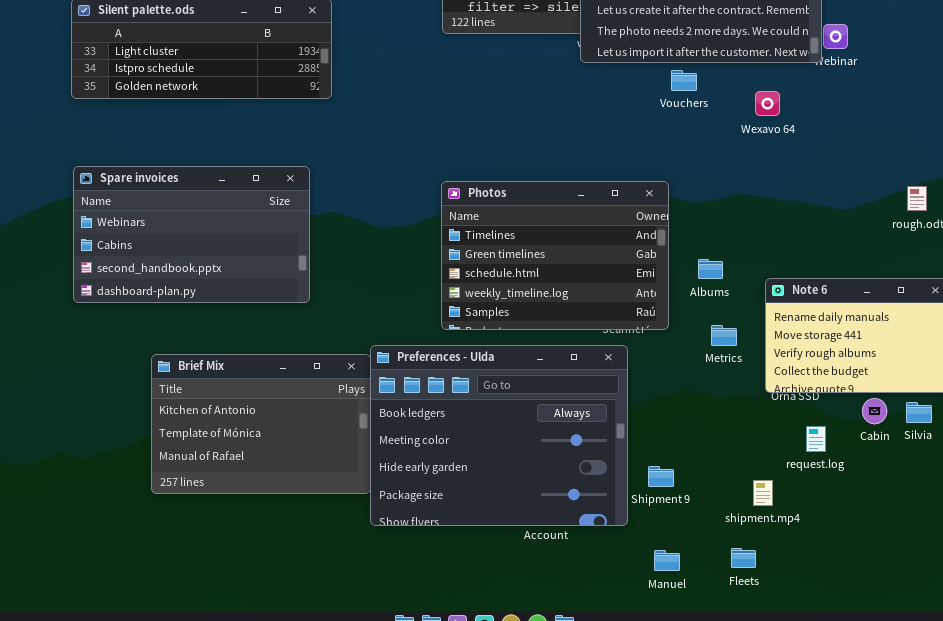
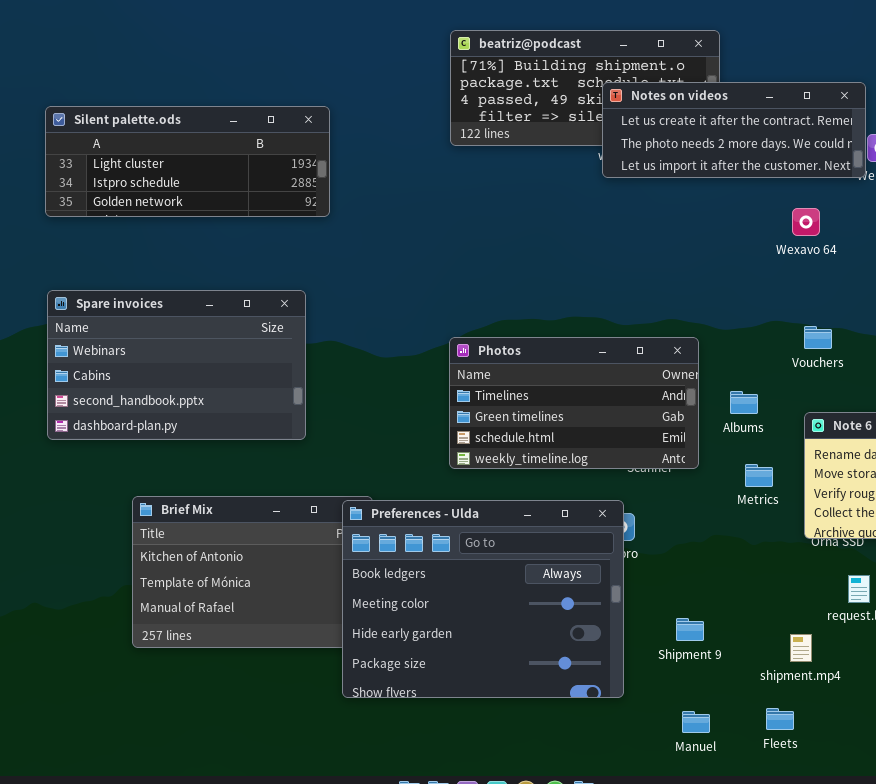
Vouchers: [671,70,697,91] -> [804,326,832,349], moved
Photos: [441,181,669,330] -> [449,337,699,469], resized
Preferences - Ulda: [370,345,628,526] -> [342,500,624,698], moved

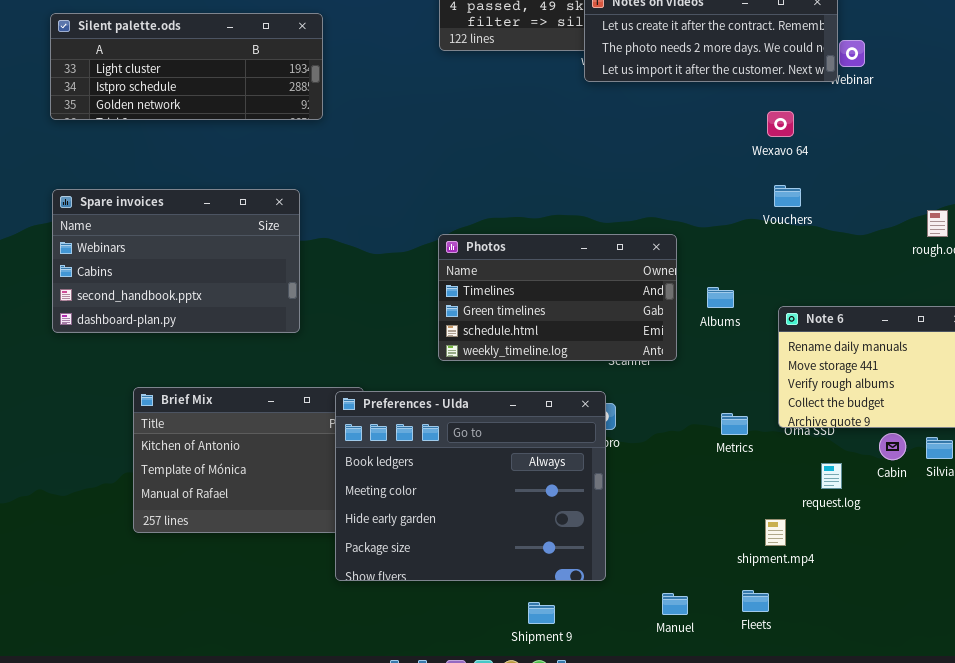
Vouchers: [804,326,832,349] -> [774,185,801,207], moved
Metrics: [745,464,773,487] -> [721,413,748,435], moved
Shipment 9: [676,618,704,641] -> [528,602,555,624], moved

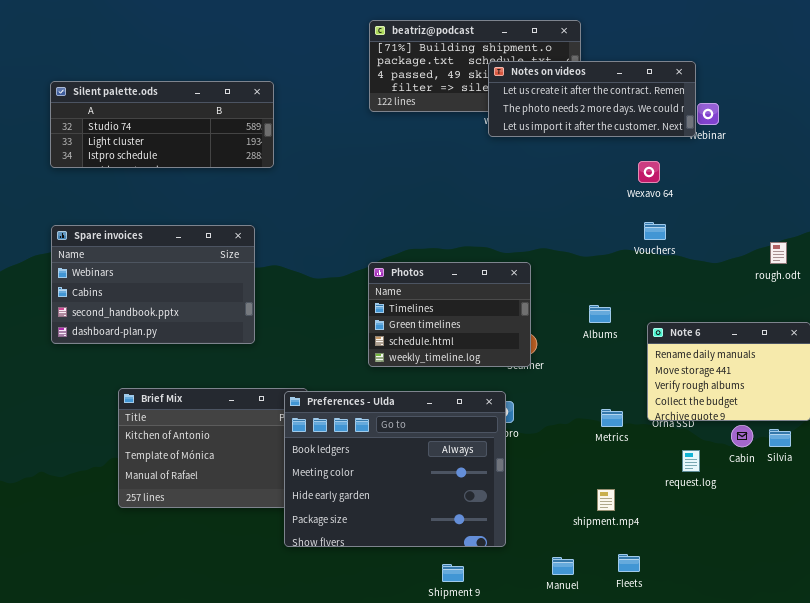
Silent palette.ods: [50,13,323,120] -> [50,81,274,168], scrolled up 1 row
Photos: [438,234,677,361] -> [368,262,531,367], resized
shipment.mp4: [765,519,786,546] -> [597,489,615,511], moved

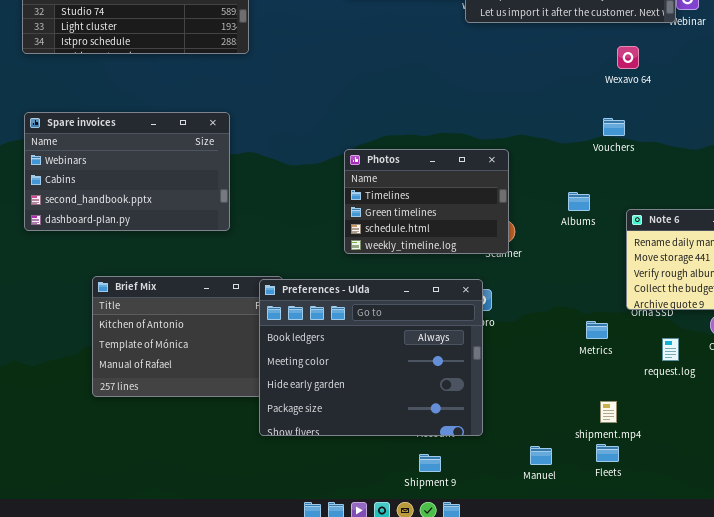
Vouchers: [644,222,666,240] -> [603,118,625,136], moved
Metrics: [601,409,623,427] -> [586,321,608,339], moved
shipment.mp4: [597,489,615,511] -> [600,401,617,423], moved

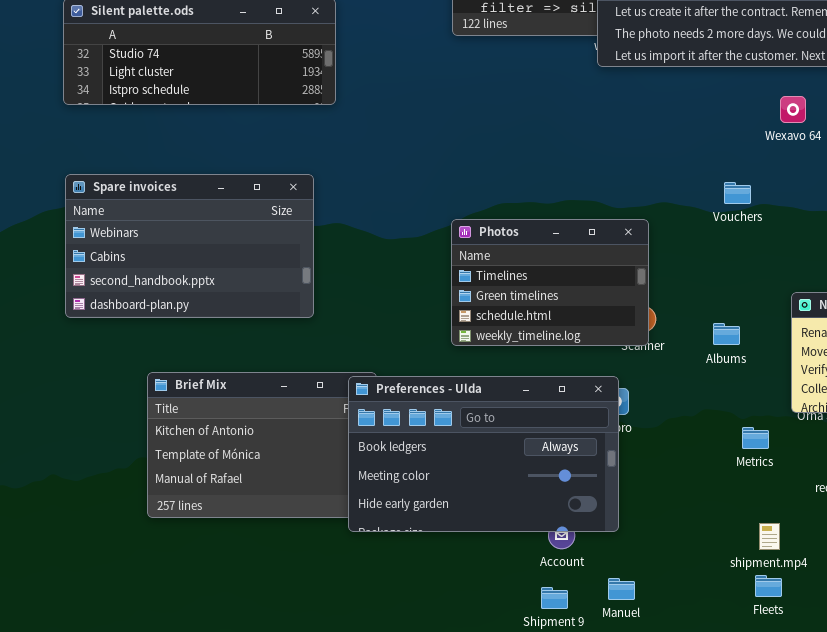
Vouchers: [603,118,625,136] -> [724,182,751,204], moved
Albums: [568,192,590,211] -> [713,323,740,345], moved
Preferences - Ulda: [259,279,483,436] -> [348,376,619,532], resized
Manuel: [530,446,552,465] -> [608,578,635,600], moved

